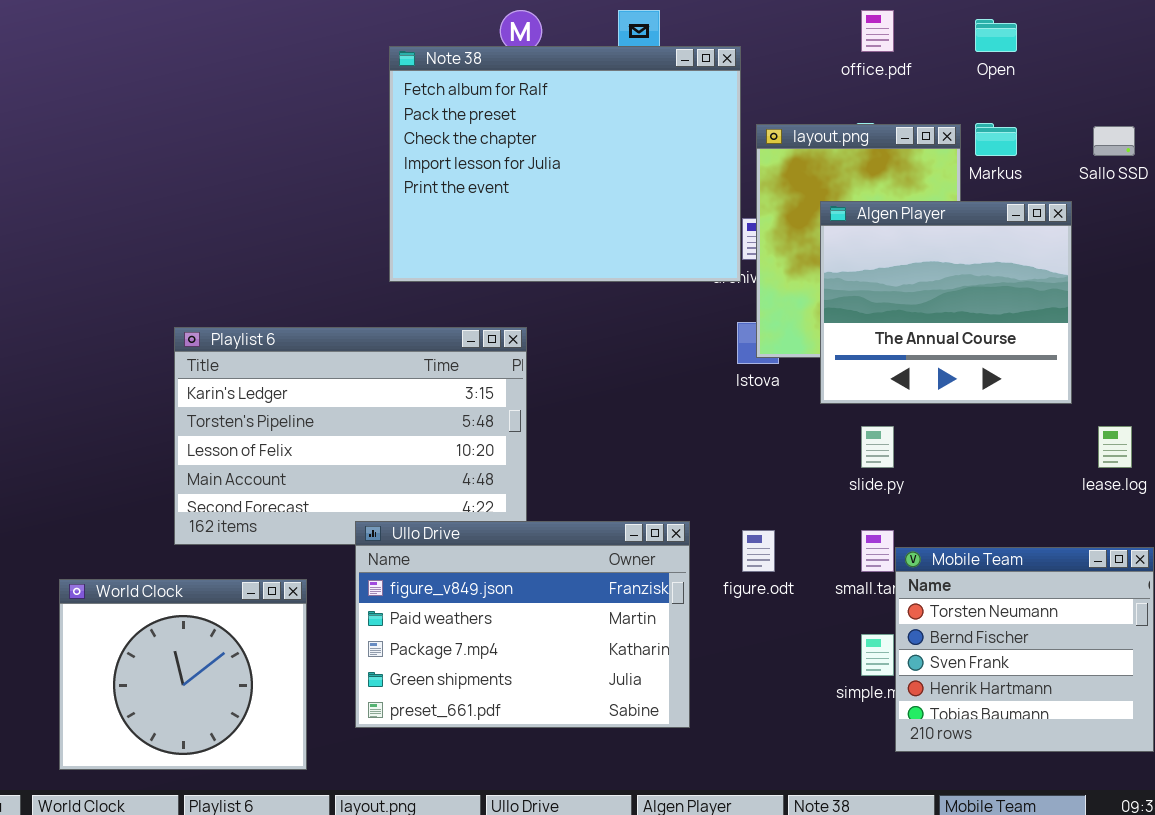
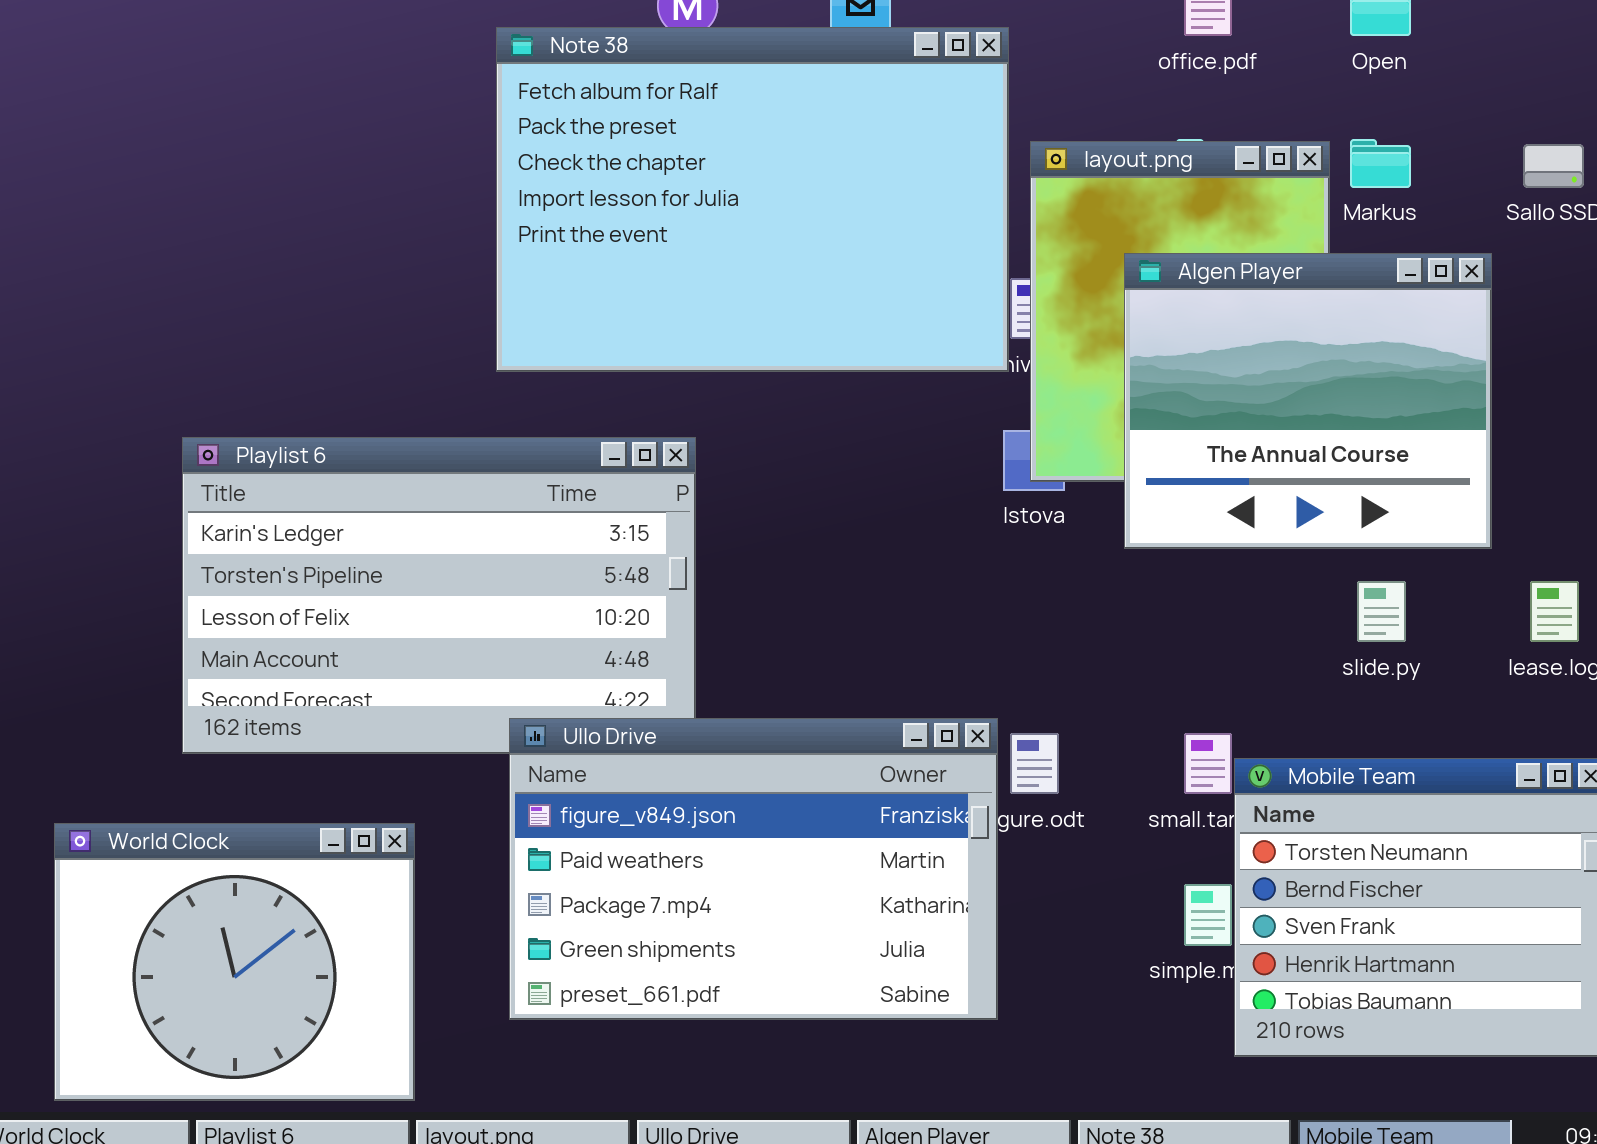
slide.py: [861,426,894,468] -> [1357,581,1406,642], moved
Ullo Drive: [355,521,690,728] -> [509,718,998,1020], moved
World Clock: [59,579,307,770] -> [54,823,415,1101], moved

